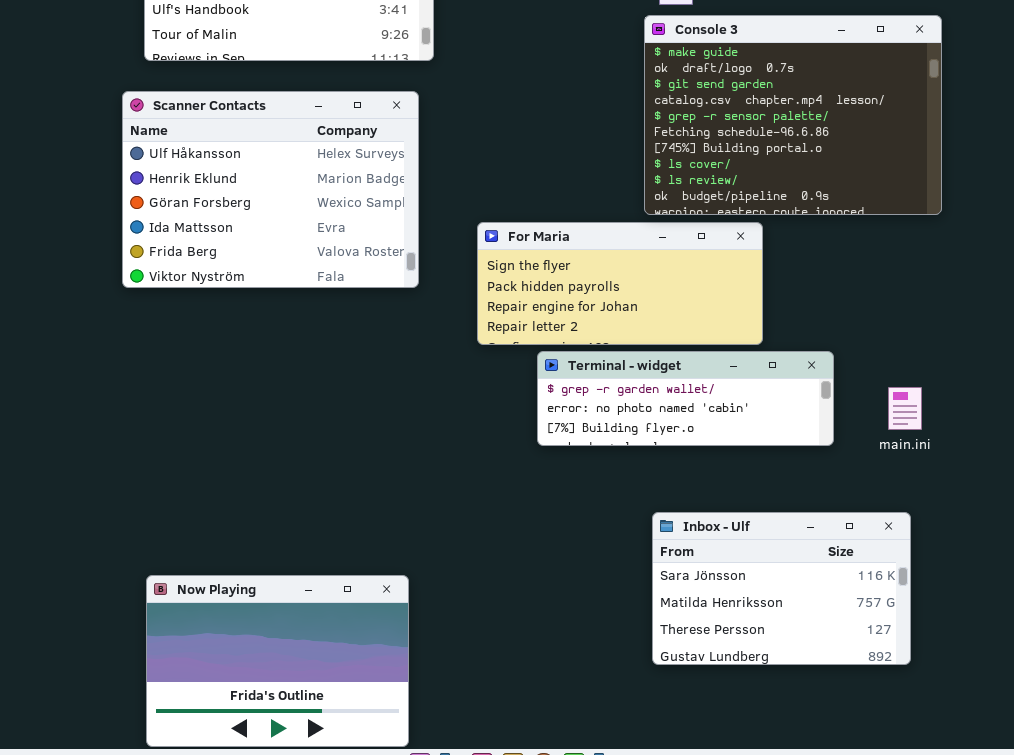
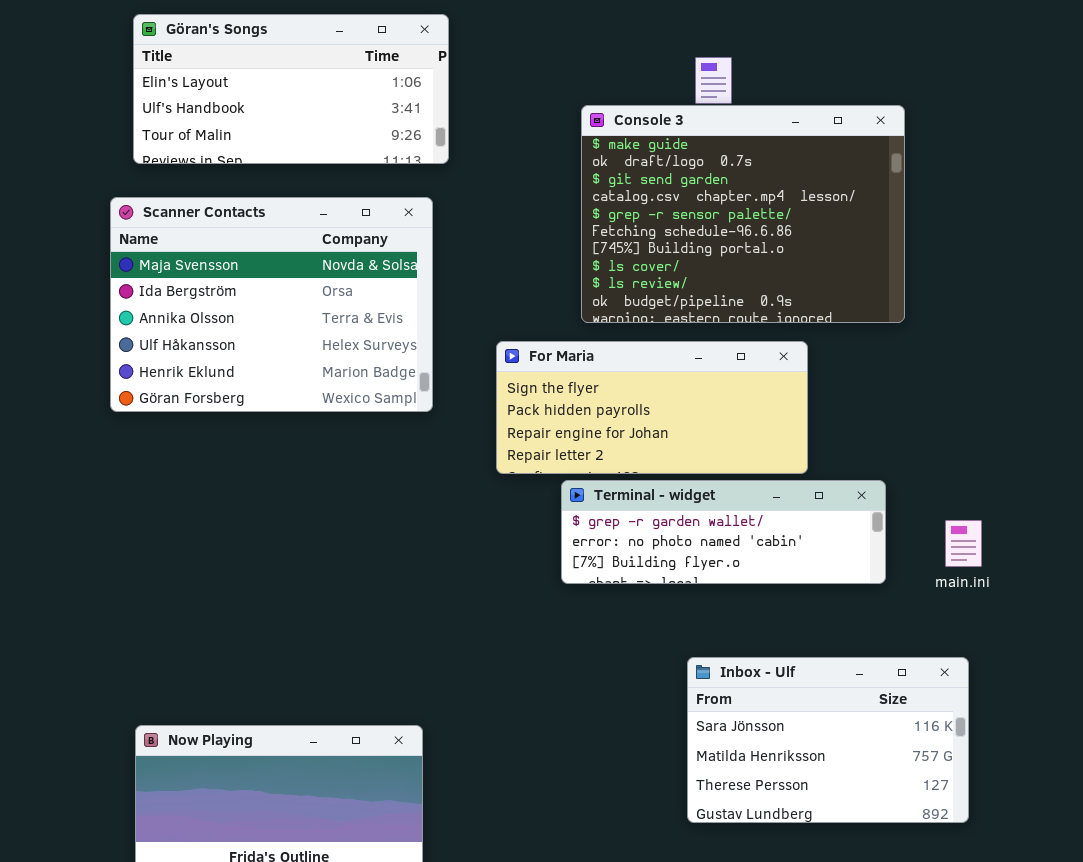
Console 3: [644,15,942,215] -> [581,105,905,323], moved
Scanner Contacts: [122,91,419,288] -> [110,197,433,412], scrolled up 3 rows

